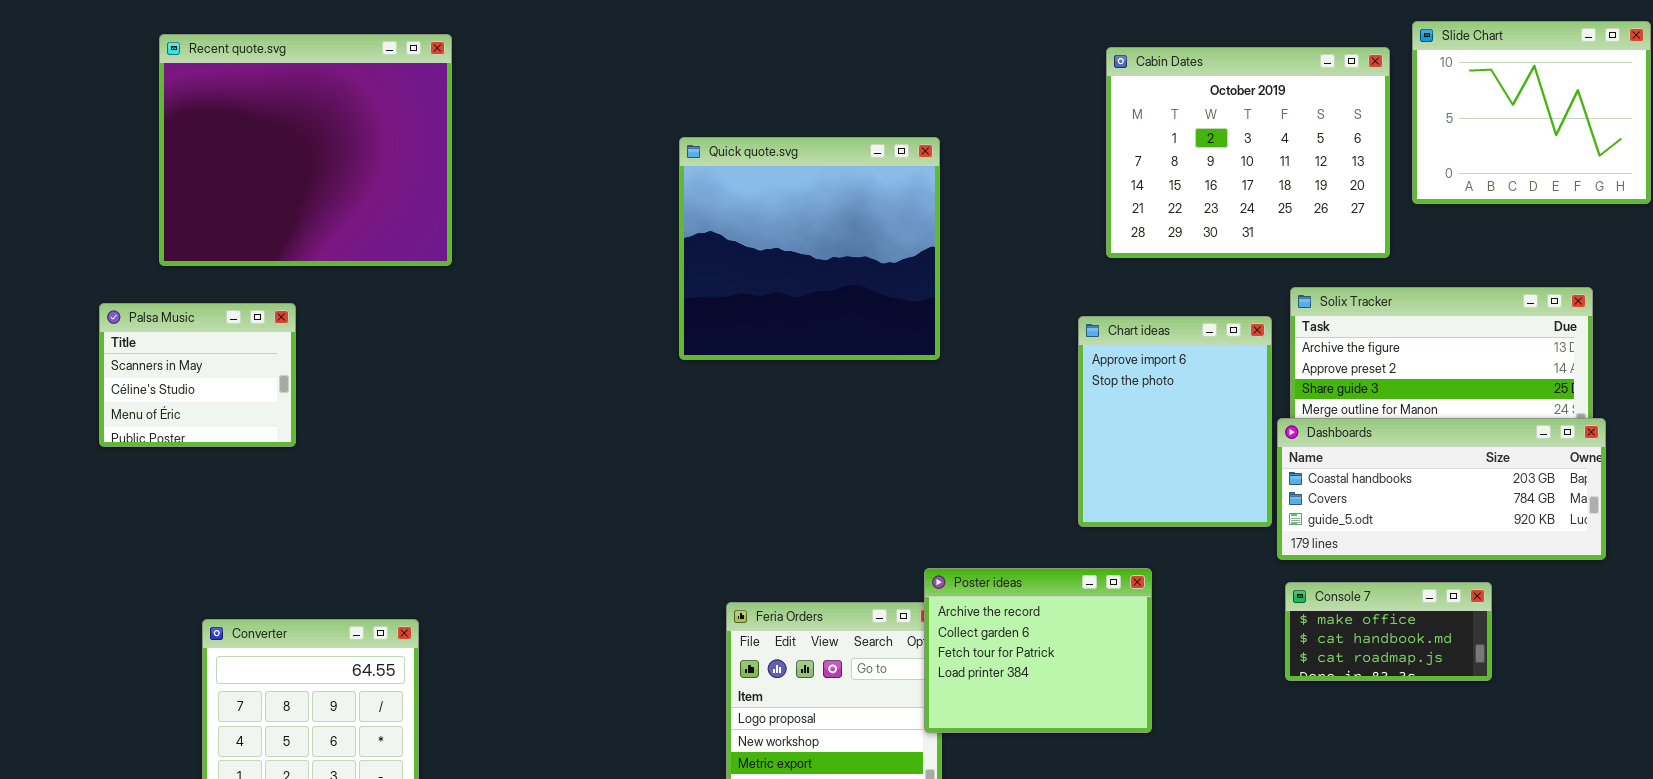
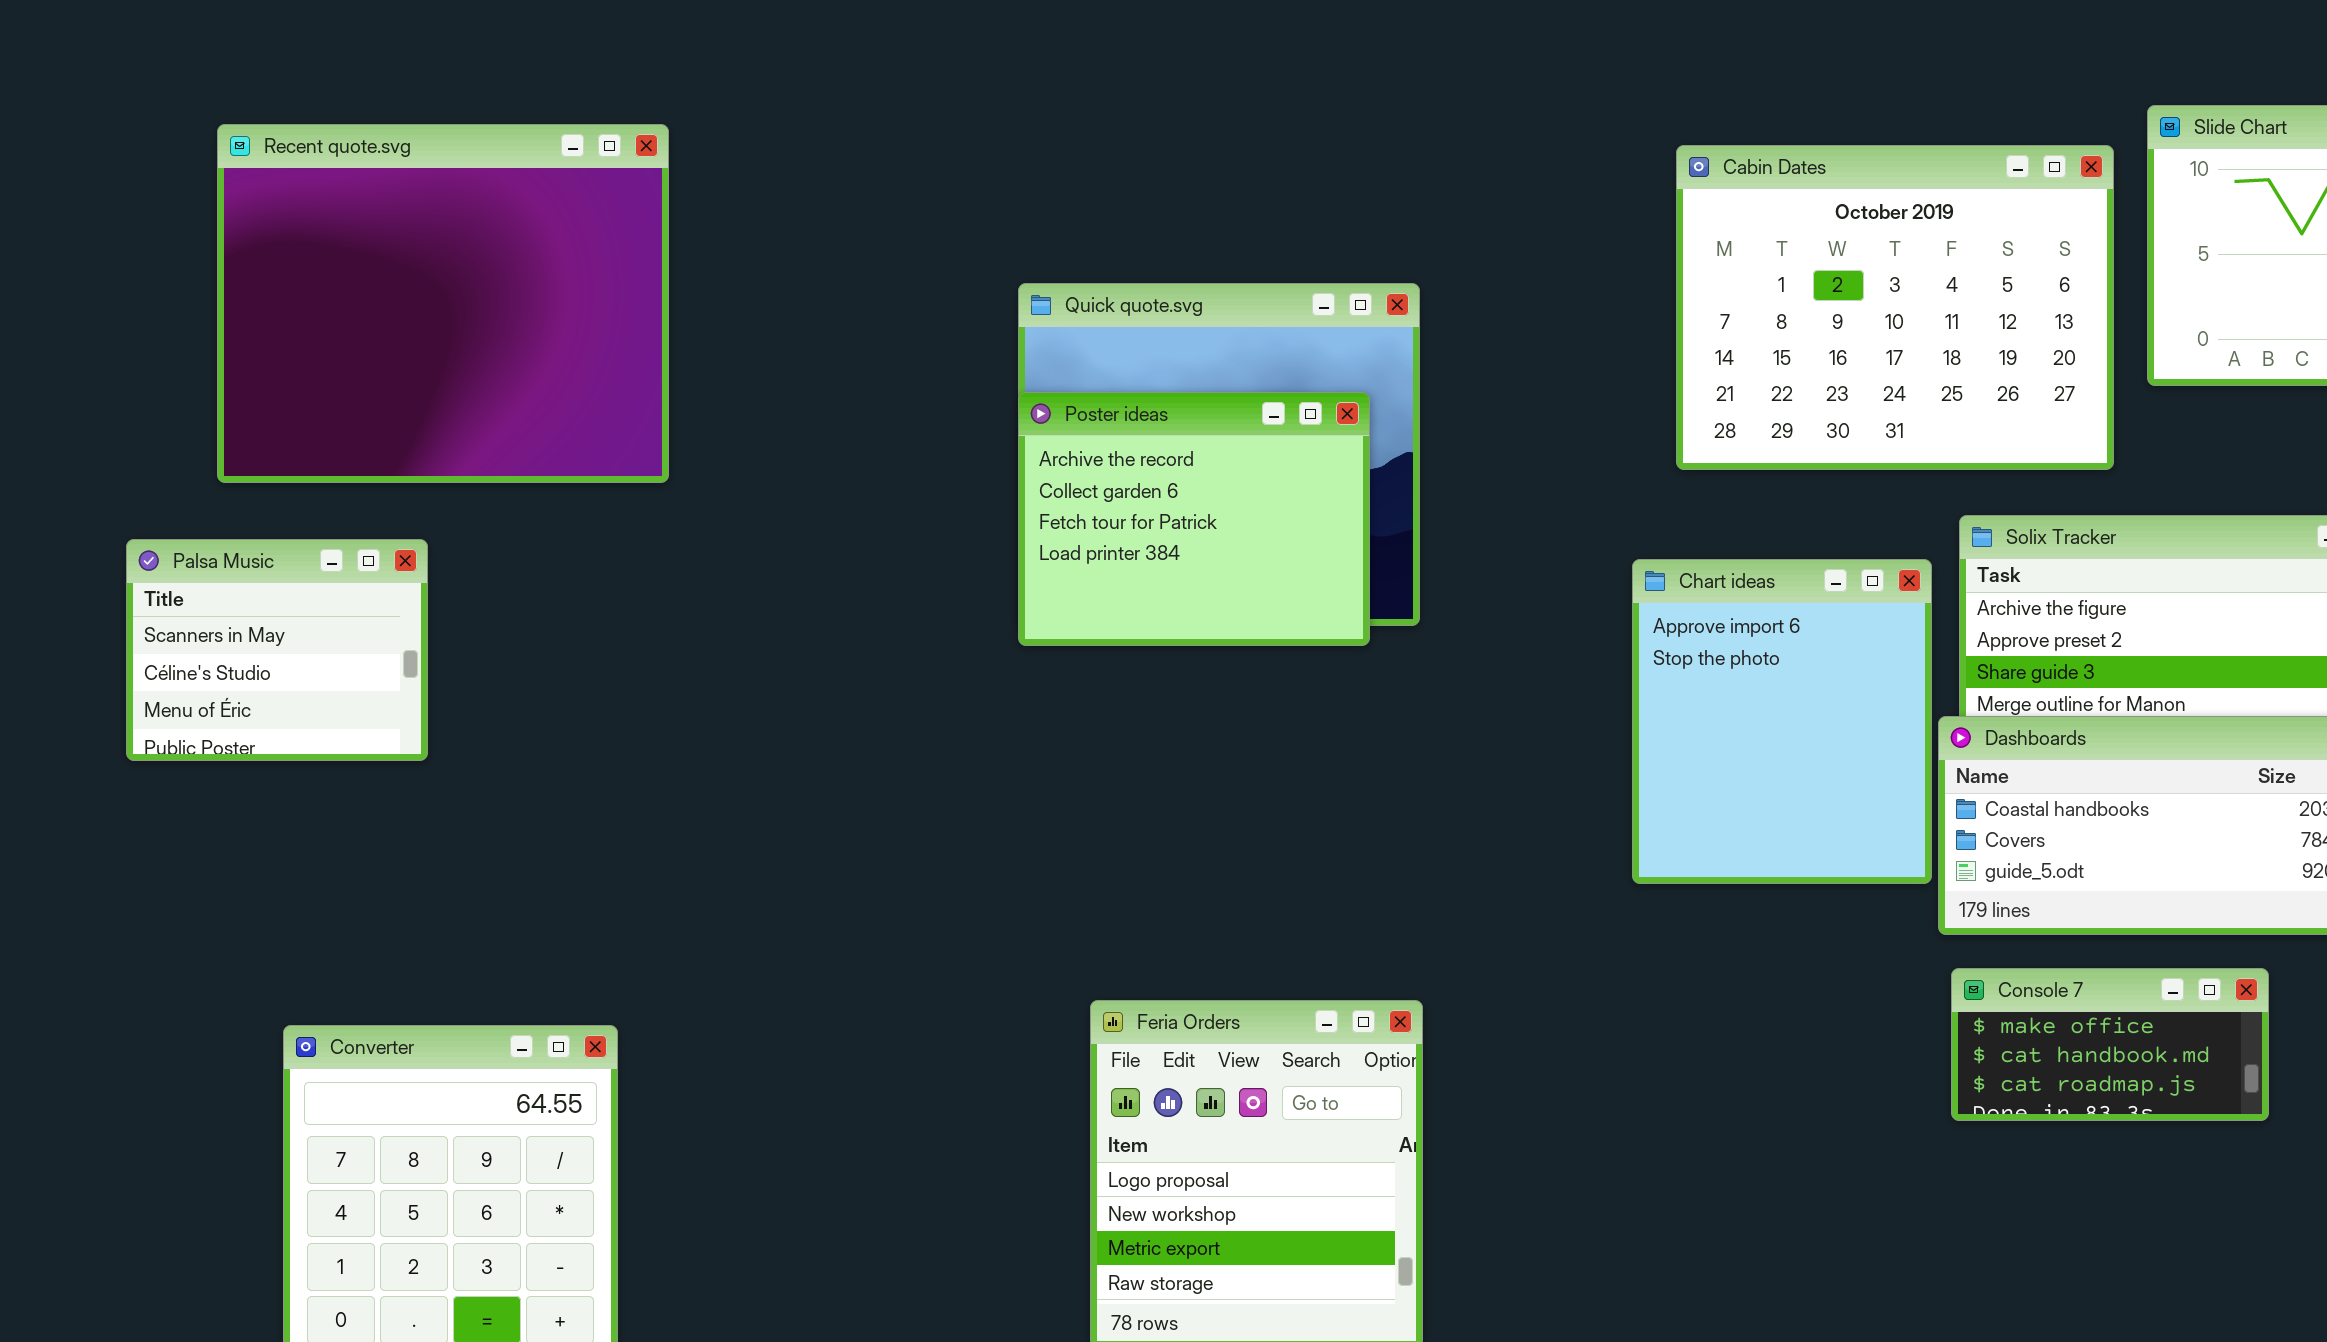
Poster ideas: [924,568,1152,733] -> [1018,392,1370,646], moved

